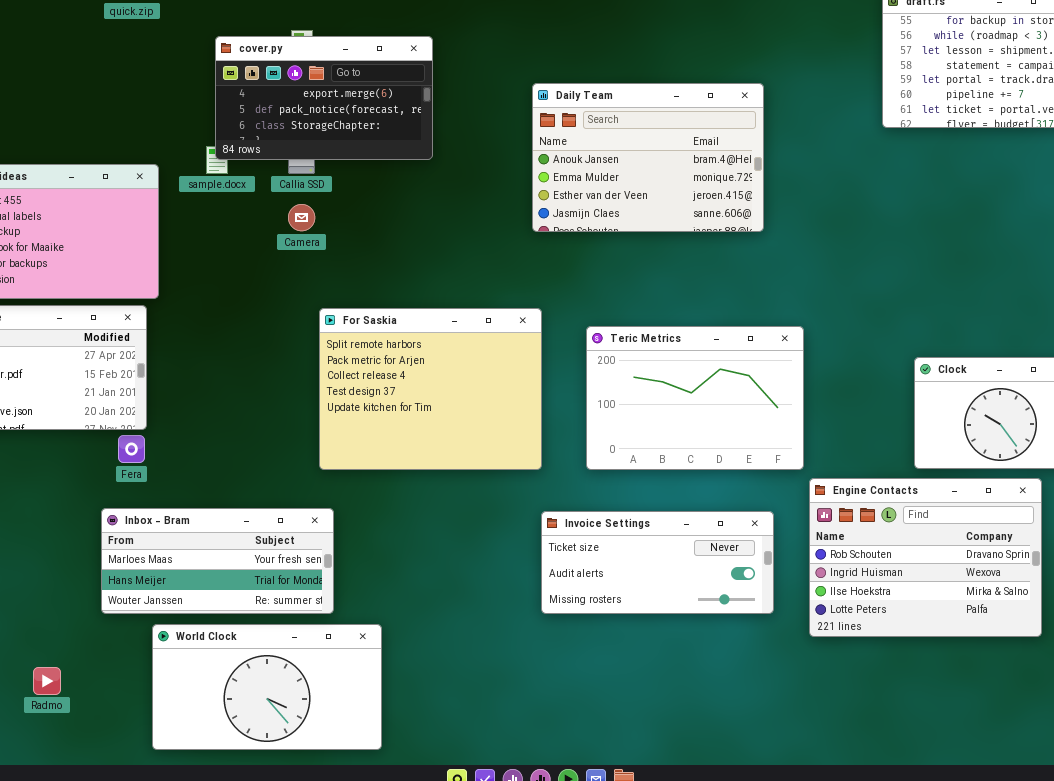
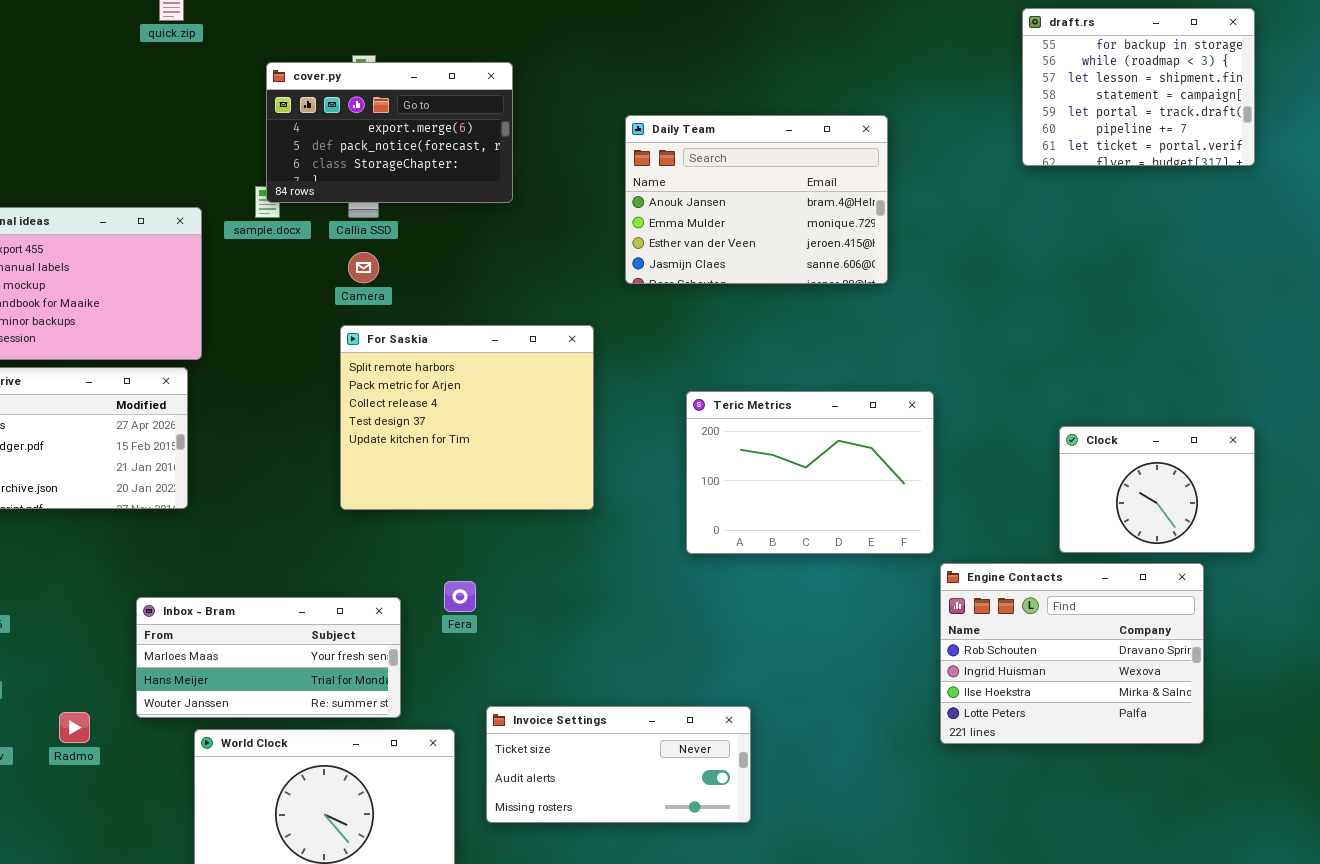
For Saskia: [319,308,542,470] -> [340,325,594,510], moved
Fera: [118,435,145,463] -> [444,581,476,612], moved
Invoice Settings: [541,511,774,614] -> [486,706,751,823], moved
Radmo: [33,667,61,695] -> [59,712,90,743], moved

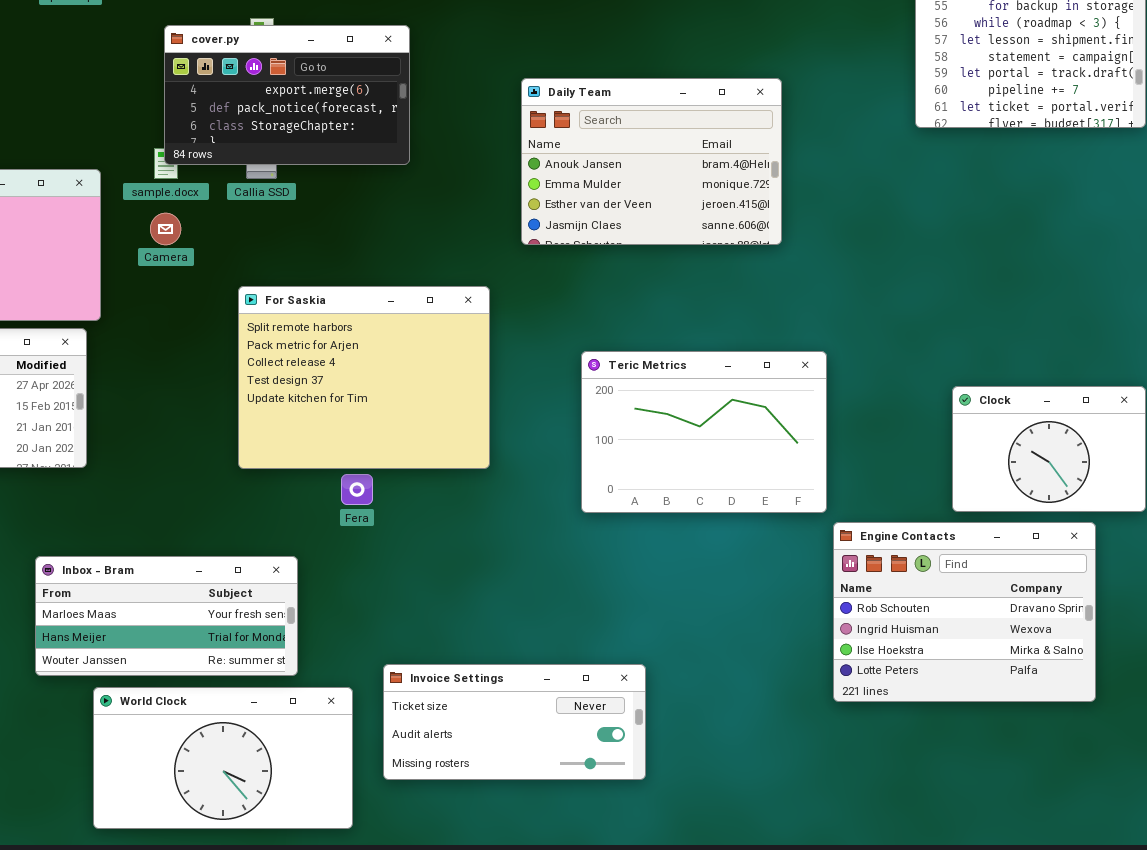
Camera: [348,252,379,283] -> [150,213,181,245], moved
Fera: [444,581,476,612] -> [341,474,373,505], moved

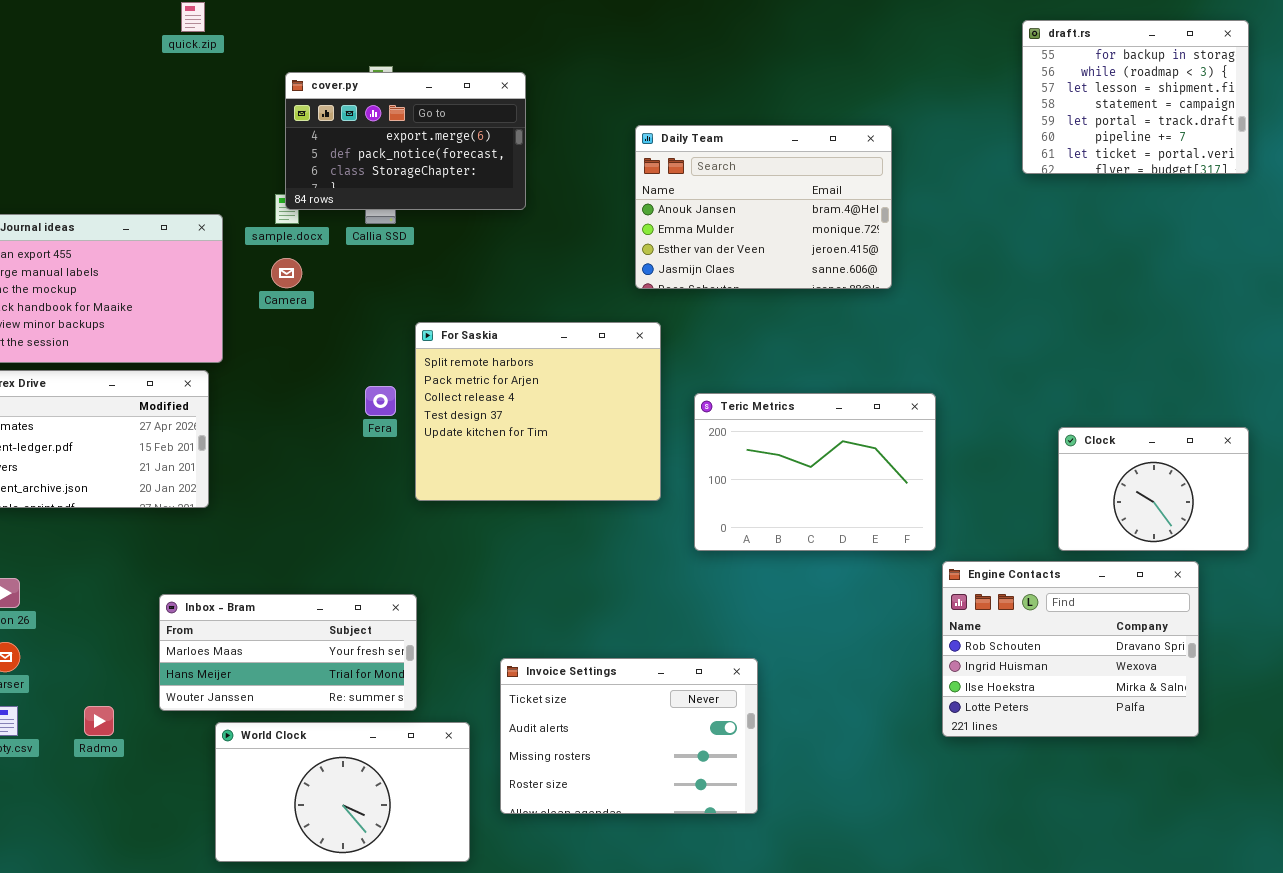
For Saskia: [238,286,490,469] -> [415,322,661,501], moved
Fera: [341,474,373,505] -> [365,386,396,416], moved
Invoice Settings: [383,664,646,780] -> [500,658,758,814], resized

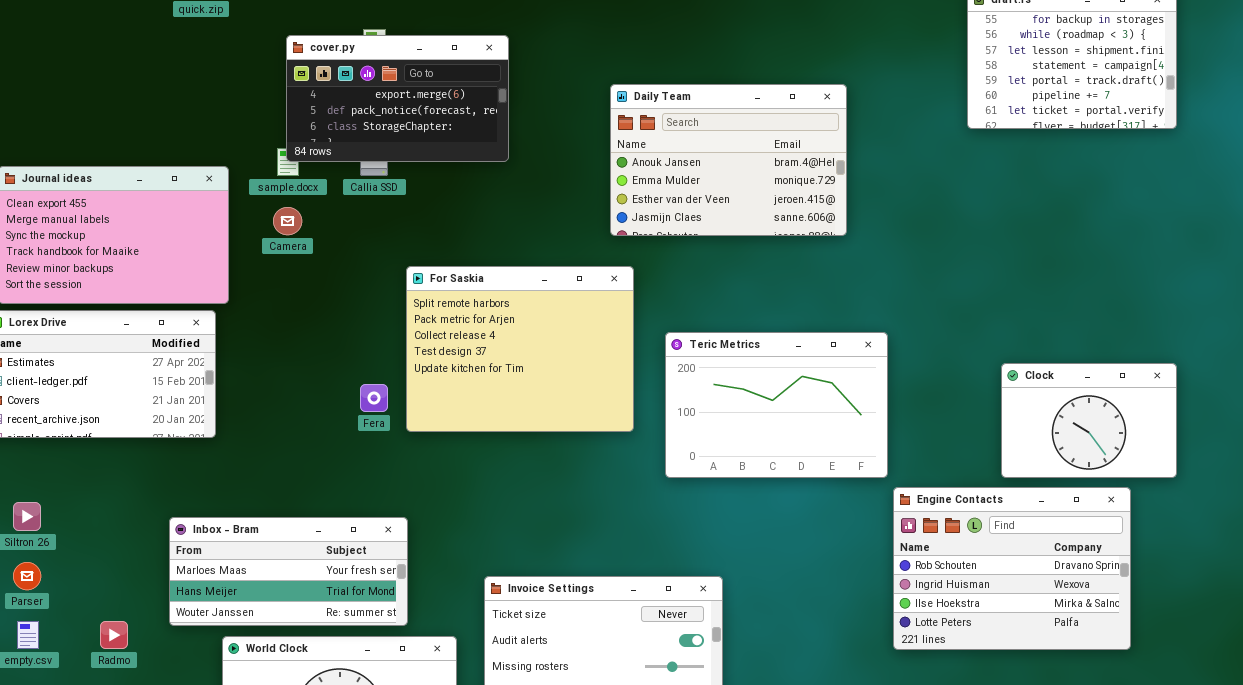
Fera: [365,386,396,416] -> [360,384,388,412], moved

